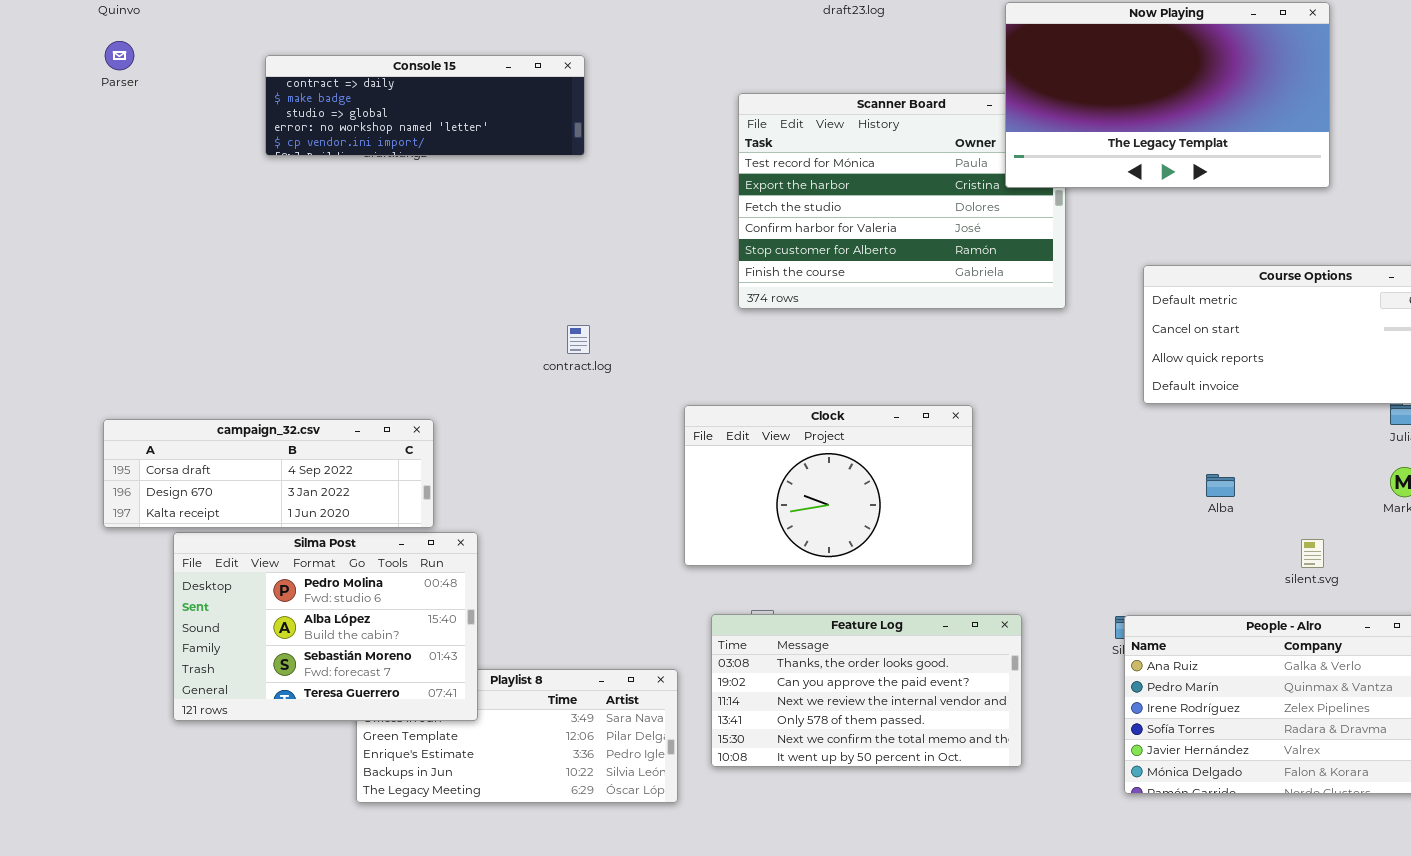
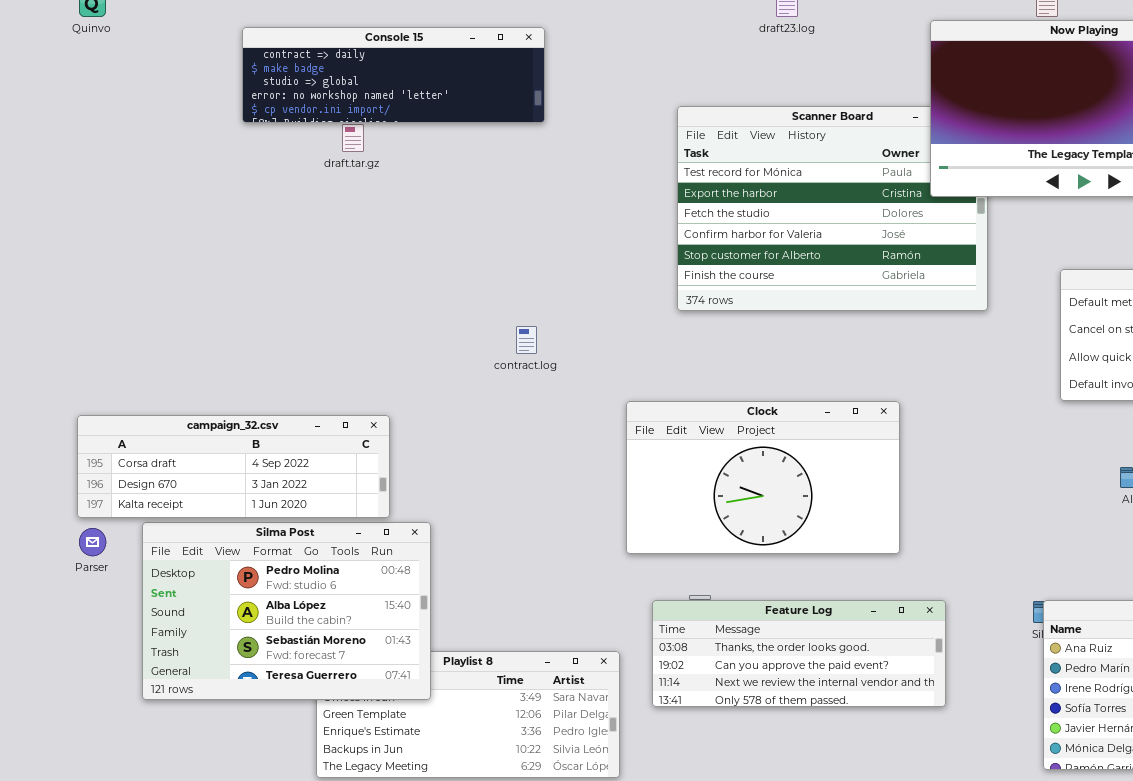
Parser: [105,41,134,70] -> [79,528,106,556], moved
Console 15: [265,55,585,156] -> [242,27,545,123], moved
Feature Log: [711,614,1022,767] -> [652,600,946,707], resized

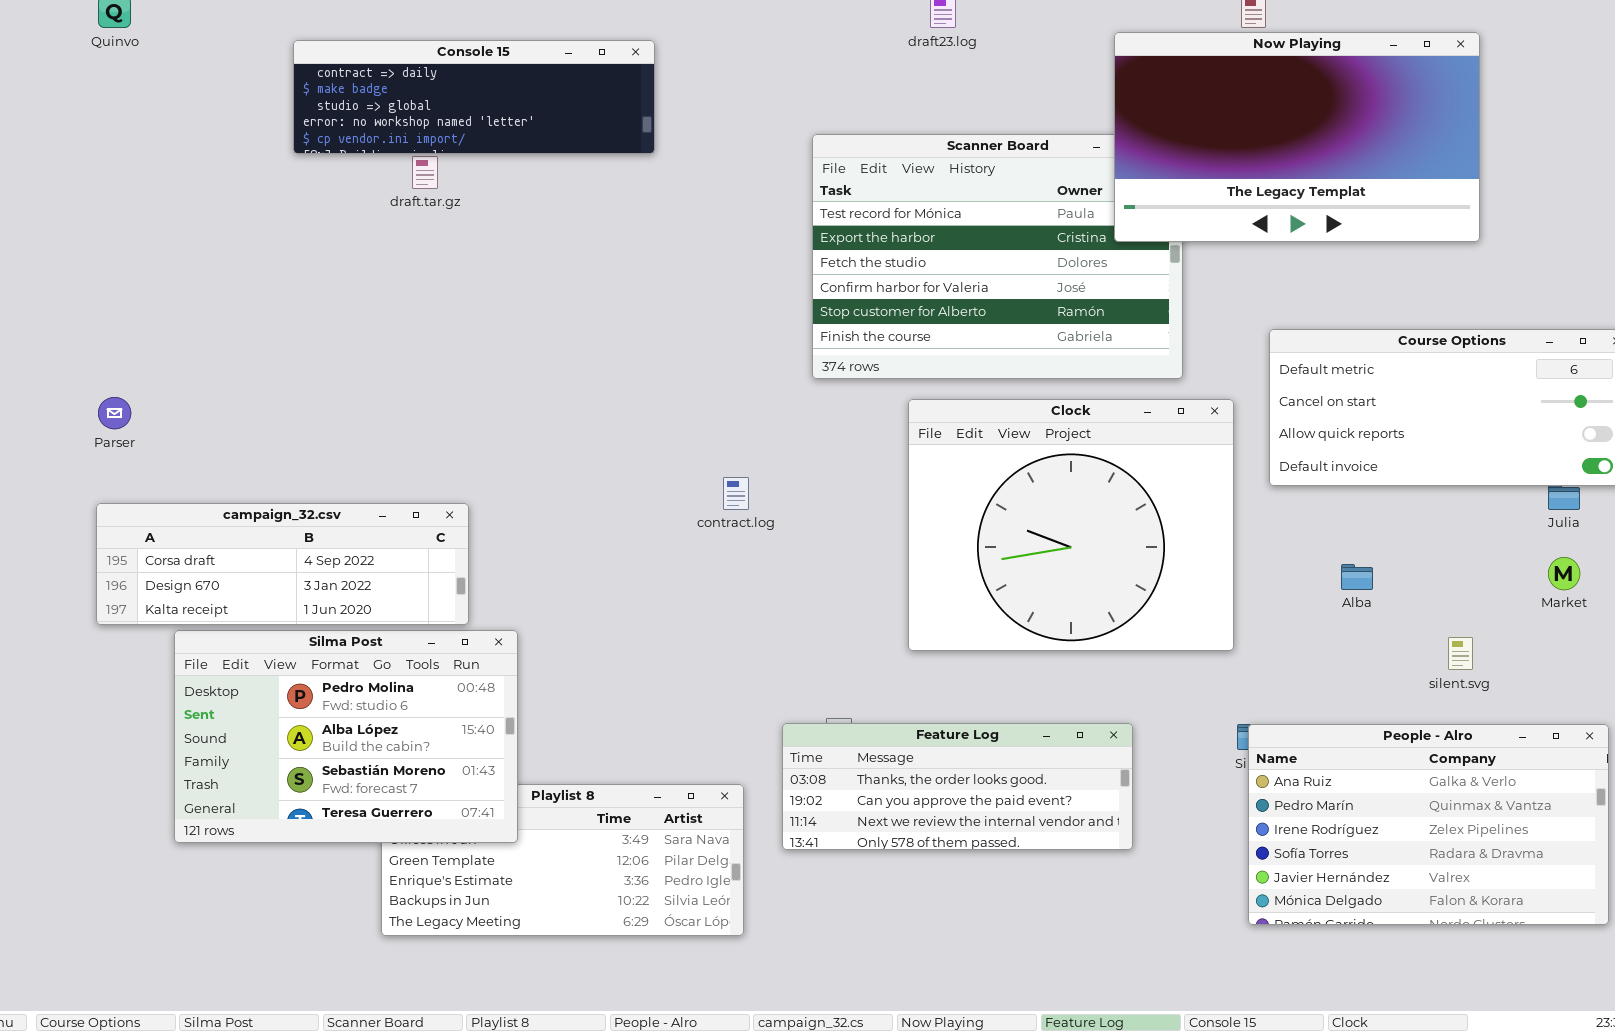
contract.log: [516,326,537,354] -> [723,477,749,510], moved
Clock: [626,401,900,554] -> [908,399,1234,651], moved, resized
Parser: [79,528,106,556] -> [98,397,131,429], moved

